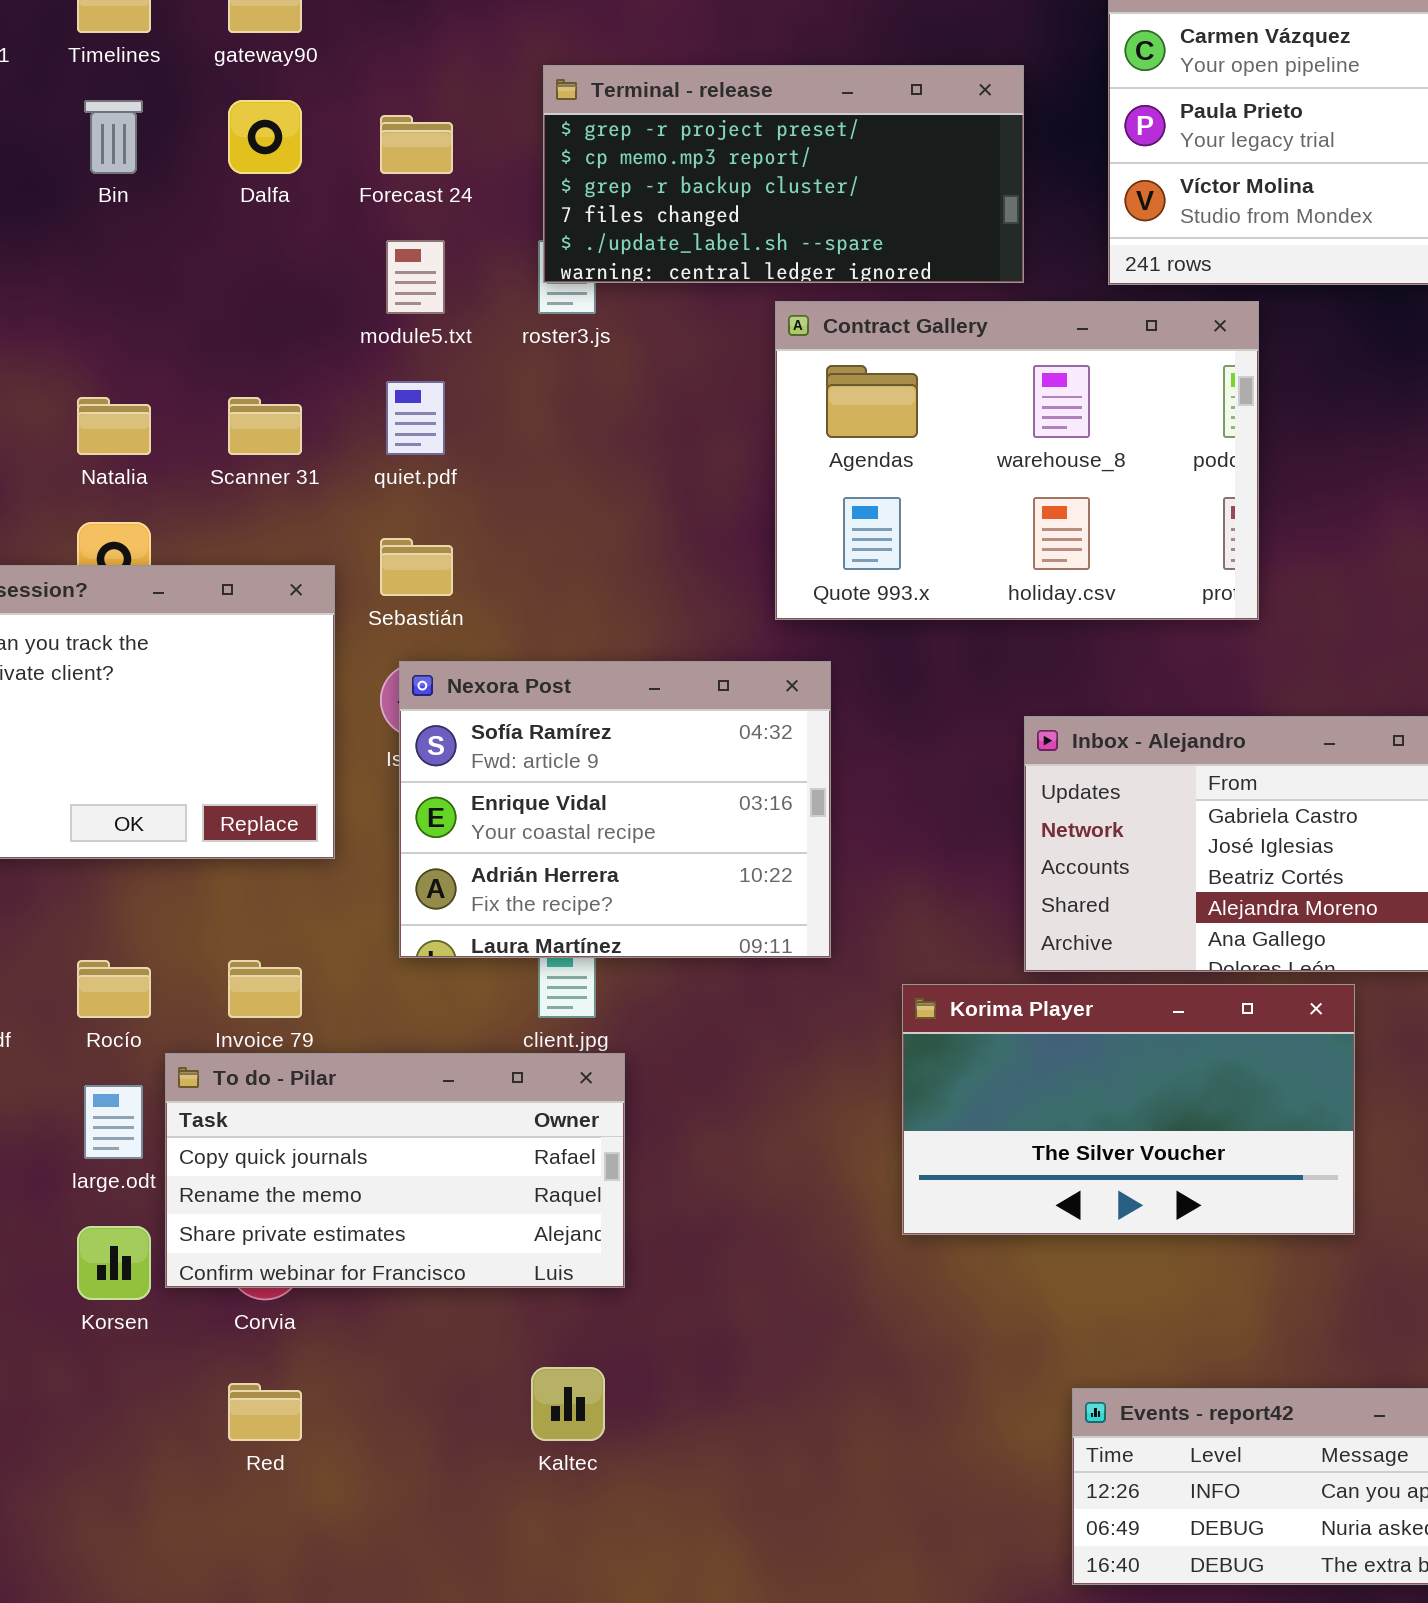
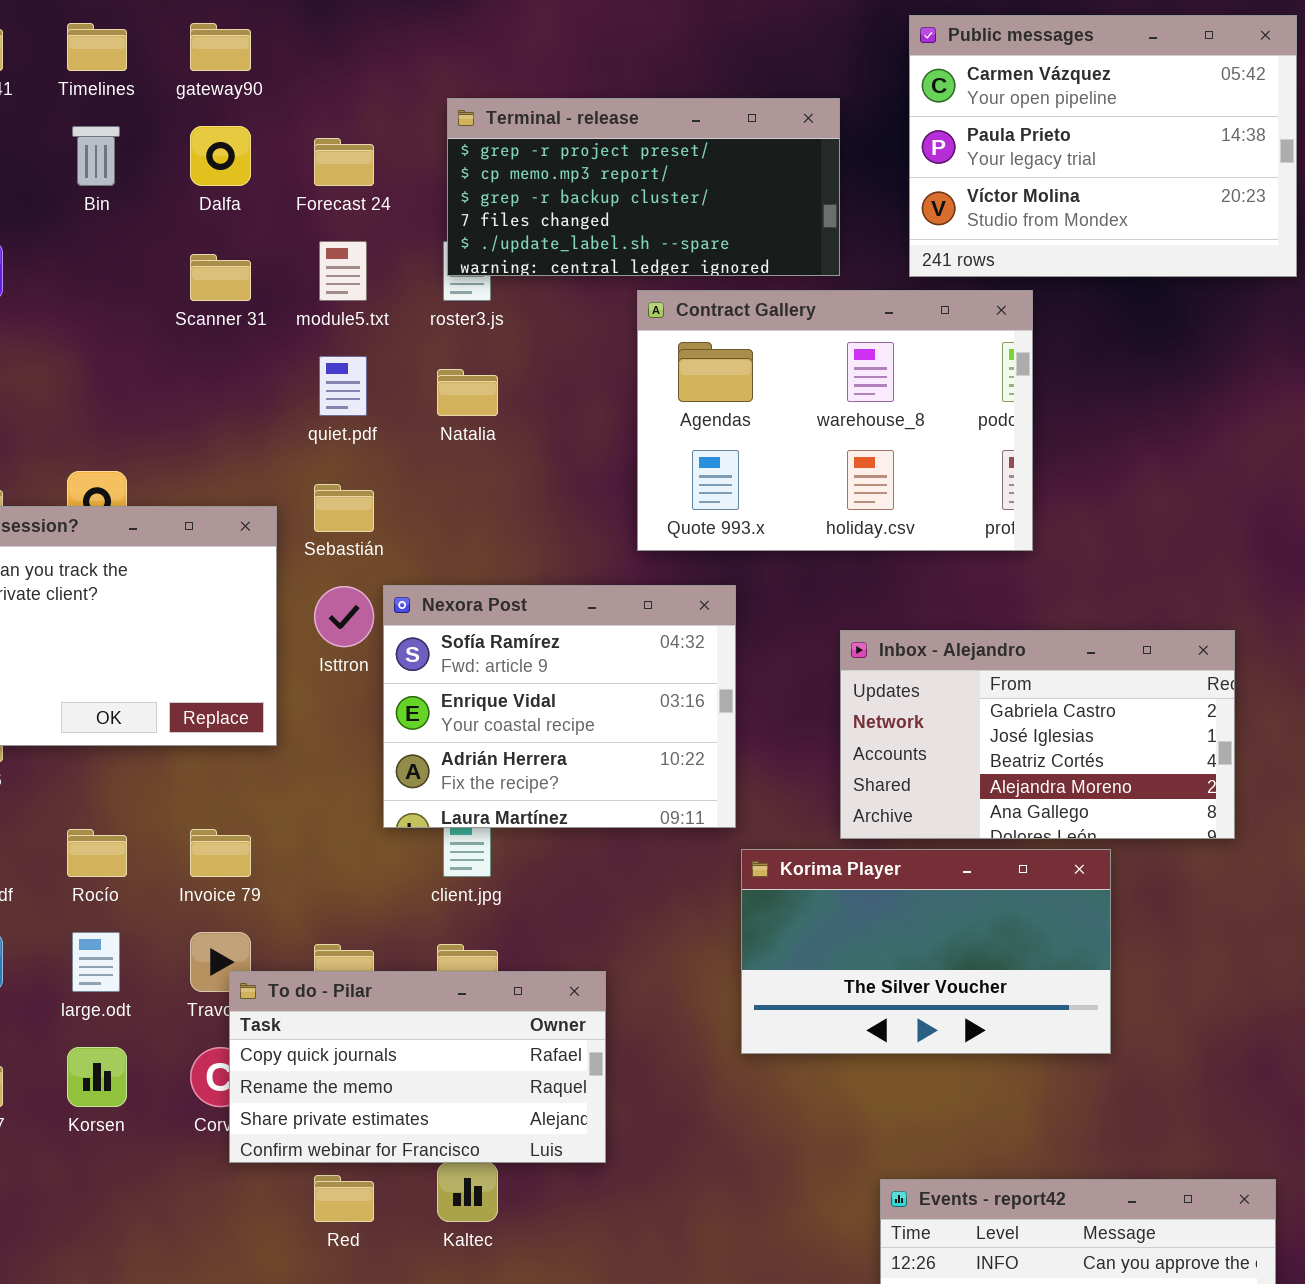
Natalia: [77,397,151,455] -> [437,369,498,416], moved
Scanner 31: [228,397,302,455] -> [190,254,251,301], moved
Nexora Post: [399,661,831,958] -> [383,585,736,828], moved
To do - Pilar: [165,1053,625,1288] -> [229,971,606,1163], moved
Red: [228,1383,302,1441] -> [314,1175,374,1222], moved

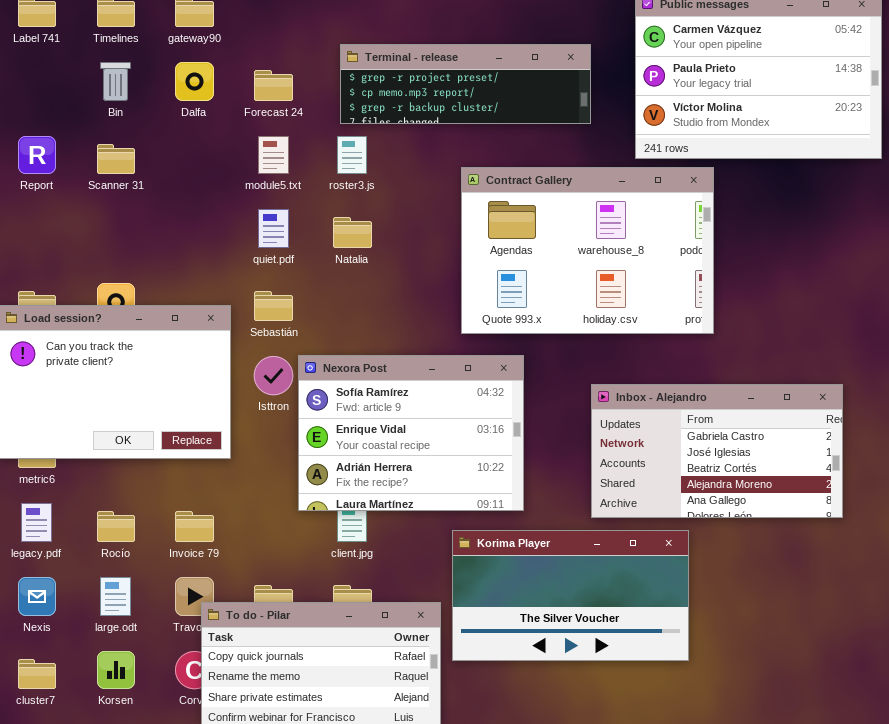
Terminal - release: [447,98,840,276] -> [340,44,591,124], resized
Scanner 31: [190,254,251,301] -> [97,144,135,174], moved
Korima Player: [741,849,1111,1054] -> [452,530,689,661], moved

